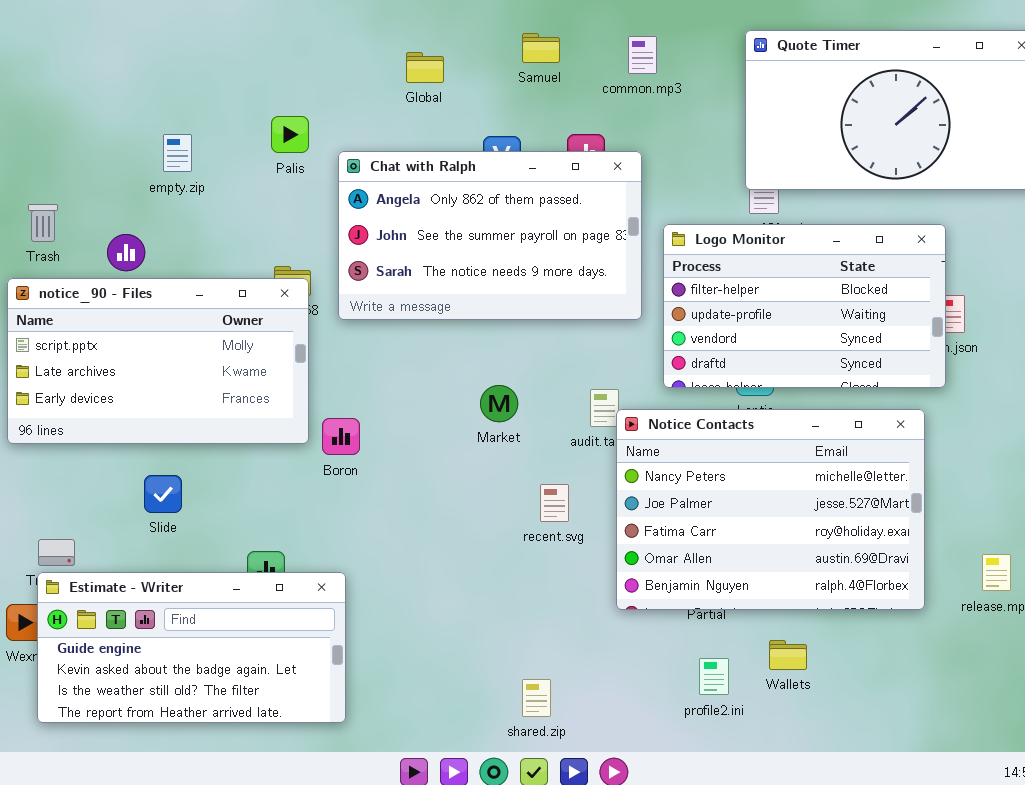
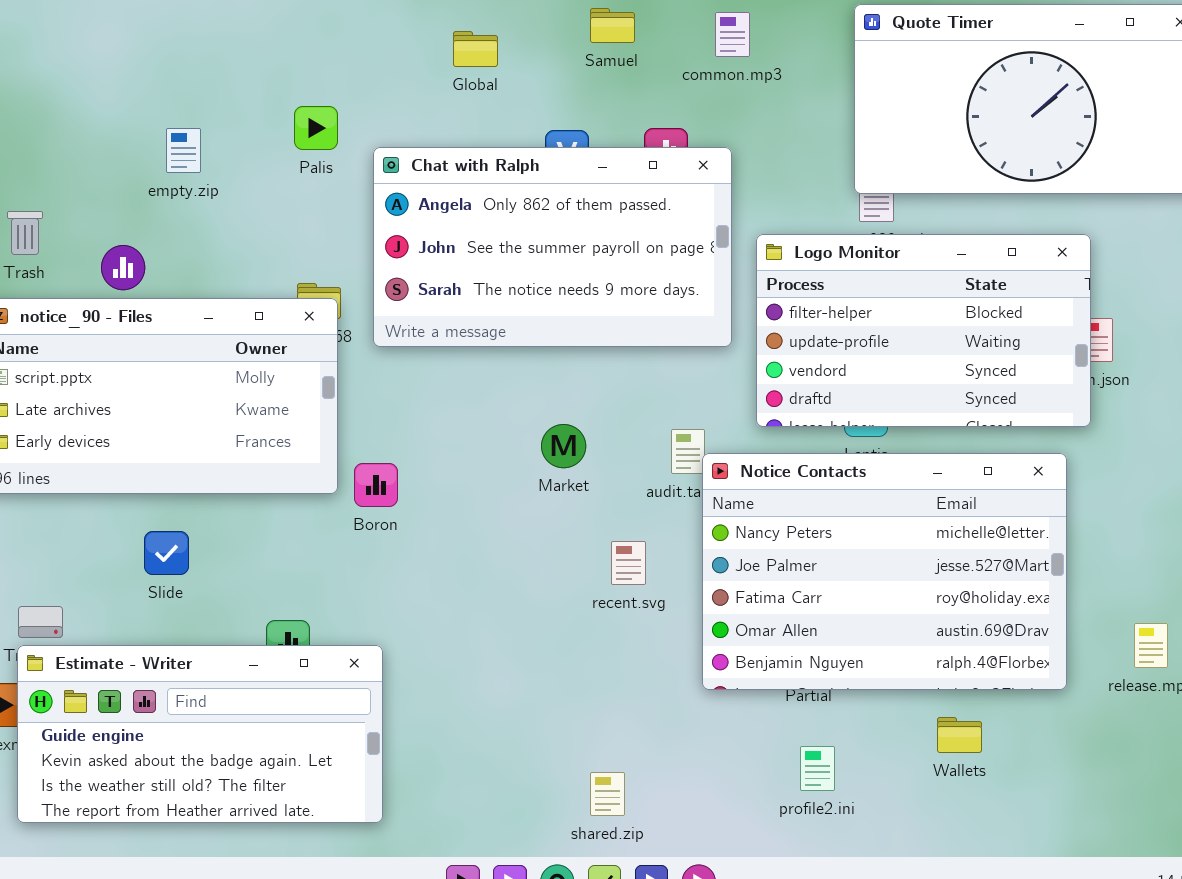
Wallets: [769,640,807,670] -> [937,717,982,753], moved

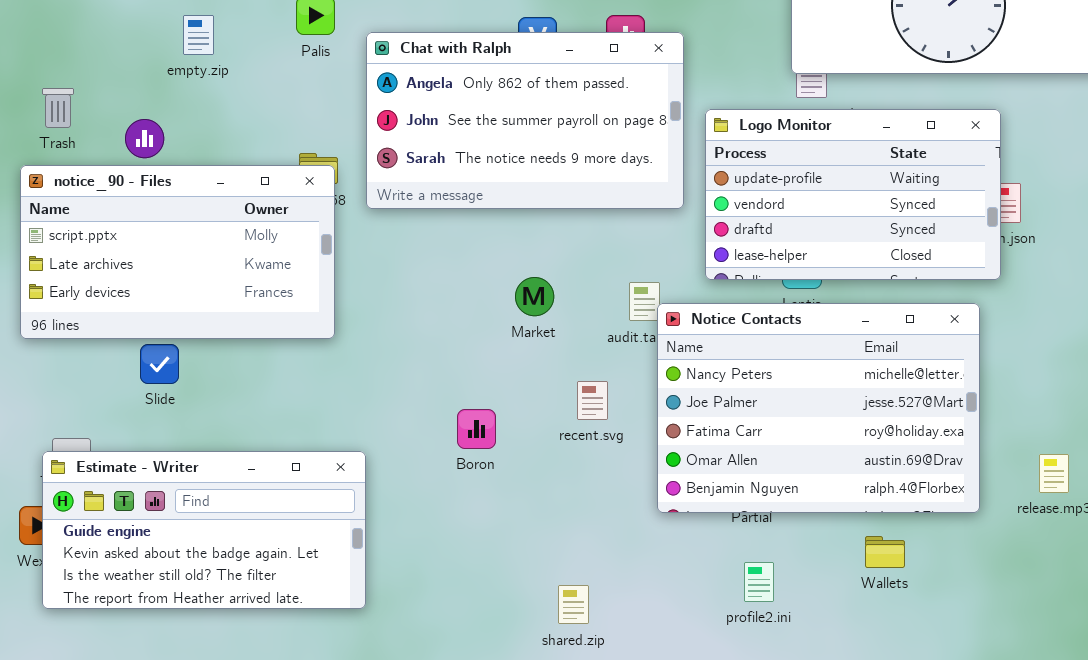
Logo Monitor: [756,234,1091,427] -> [705,109,1001,280], scrolled down 1 row
Boron: [354,463,398,507] -> [457,409,496,449], moved
Slide: [144,531,189,575] -> [140,344,179,384], moved
Estimate - Writer: [17,645,383,823] -> [42,451,366,609], moved

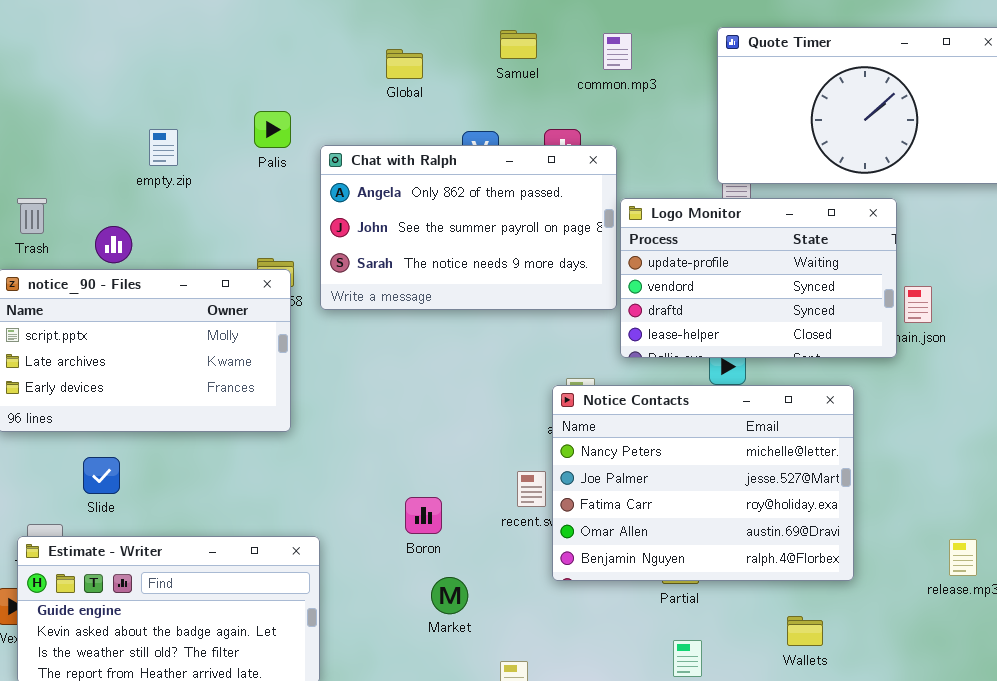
Logo Monitor: [705,109,1001,280] -> [620,198,897,358], moved
Market: [515,277,554,316] -> [431,577,468,614], moved
Notice Contacts: [657,303,980,513] -> [552,385,854,581], moved
Slide: [140,344,179,384] -> [83,457,120,494], moved

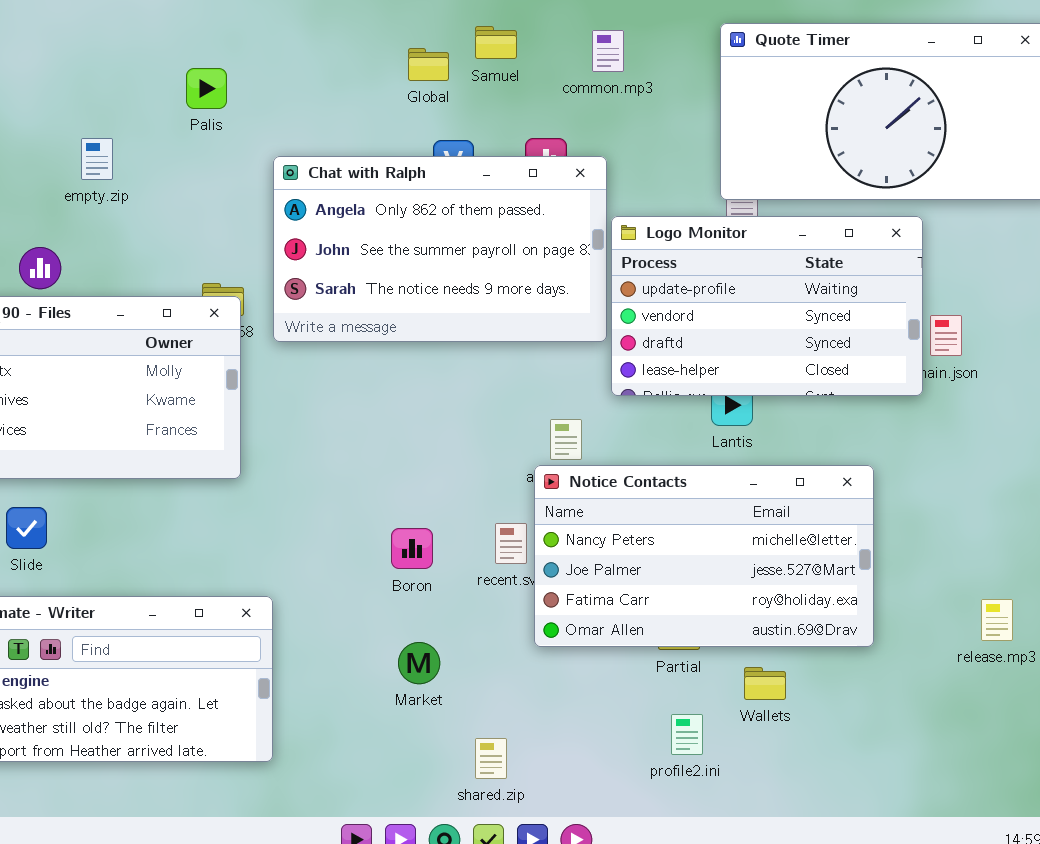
Global: [386,49,423,79] -> [408,48,449,81], moved
Palis: [254,111,291,148] -> [186,68,227,109], moved
Notice Contacts: [552,385,854,581] -> [534,465,874,647], resized
Boron: [405,497,442,534] -> [391,528,433,569], moved
Wallets: [787,616,823,646] -> [744,667,786,700], moved

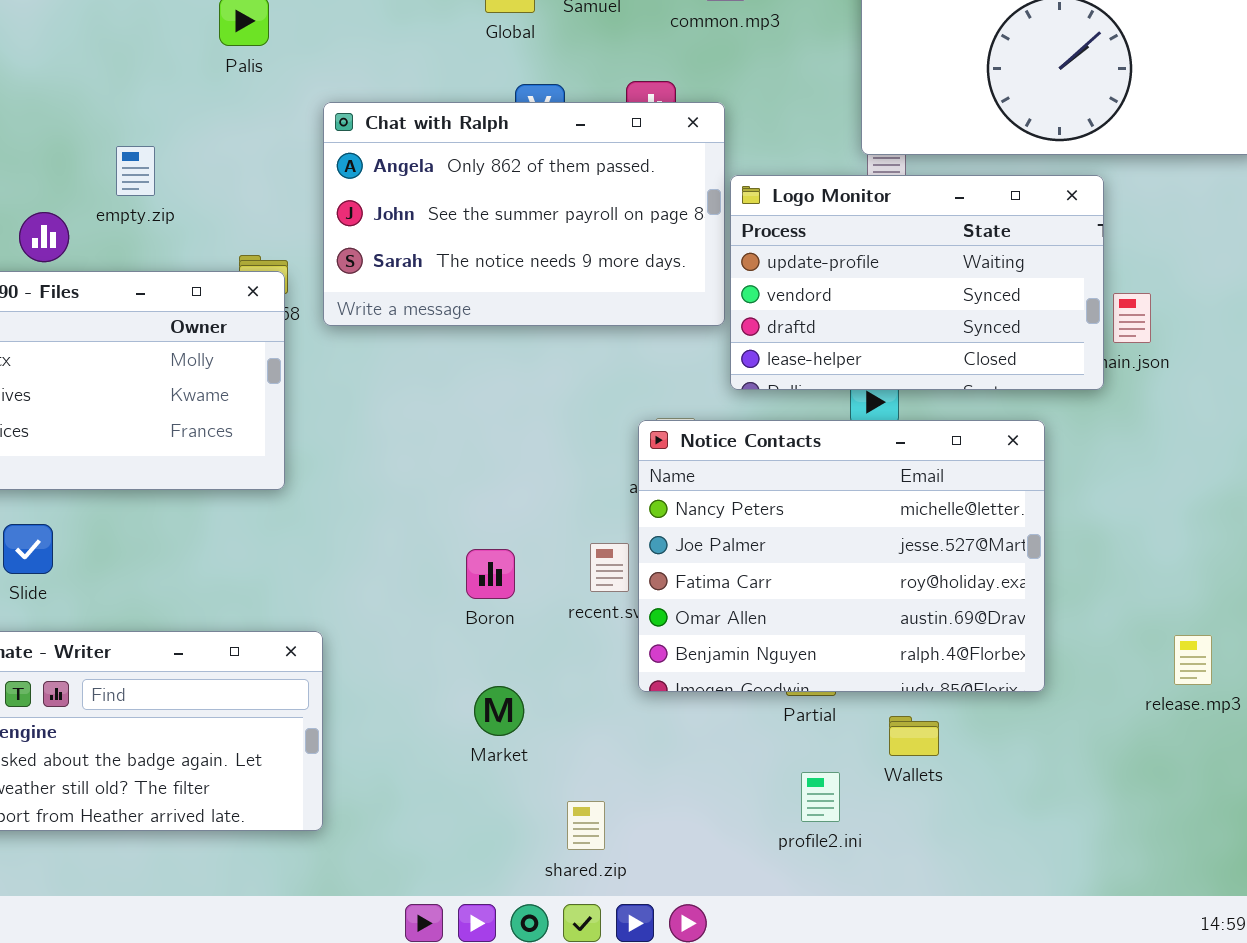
empty.zip: [81,138,113,180] -> [116,146,155,196], moved
Notice Contacts: [534,465,874,647] -> [638,420,1045,692], resized

